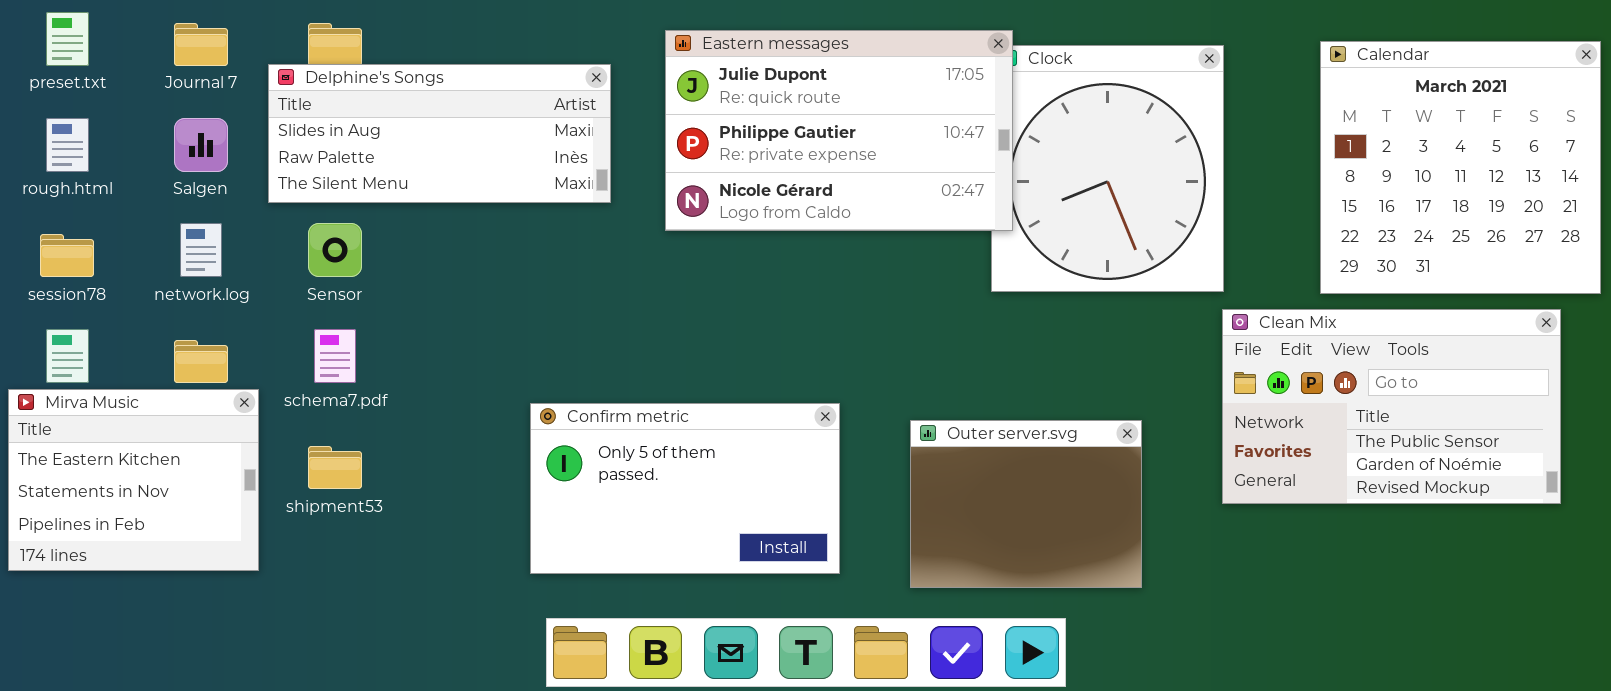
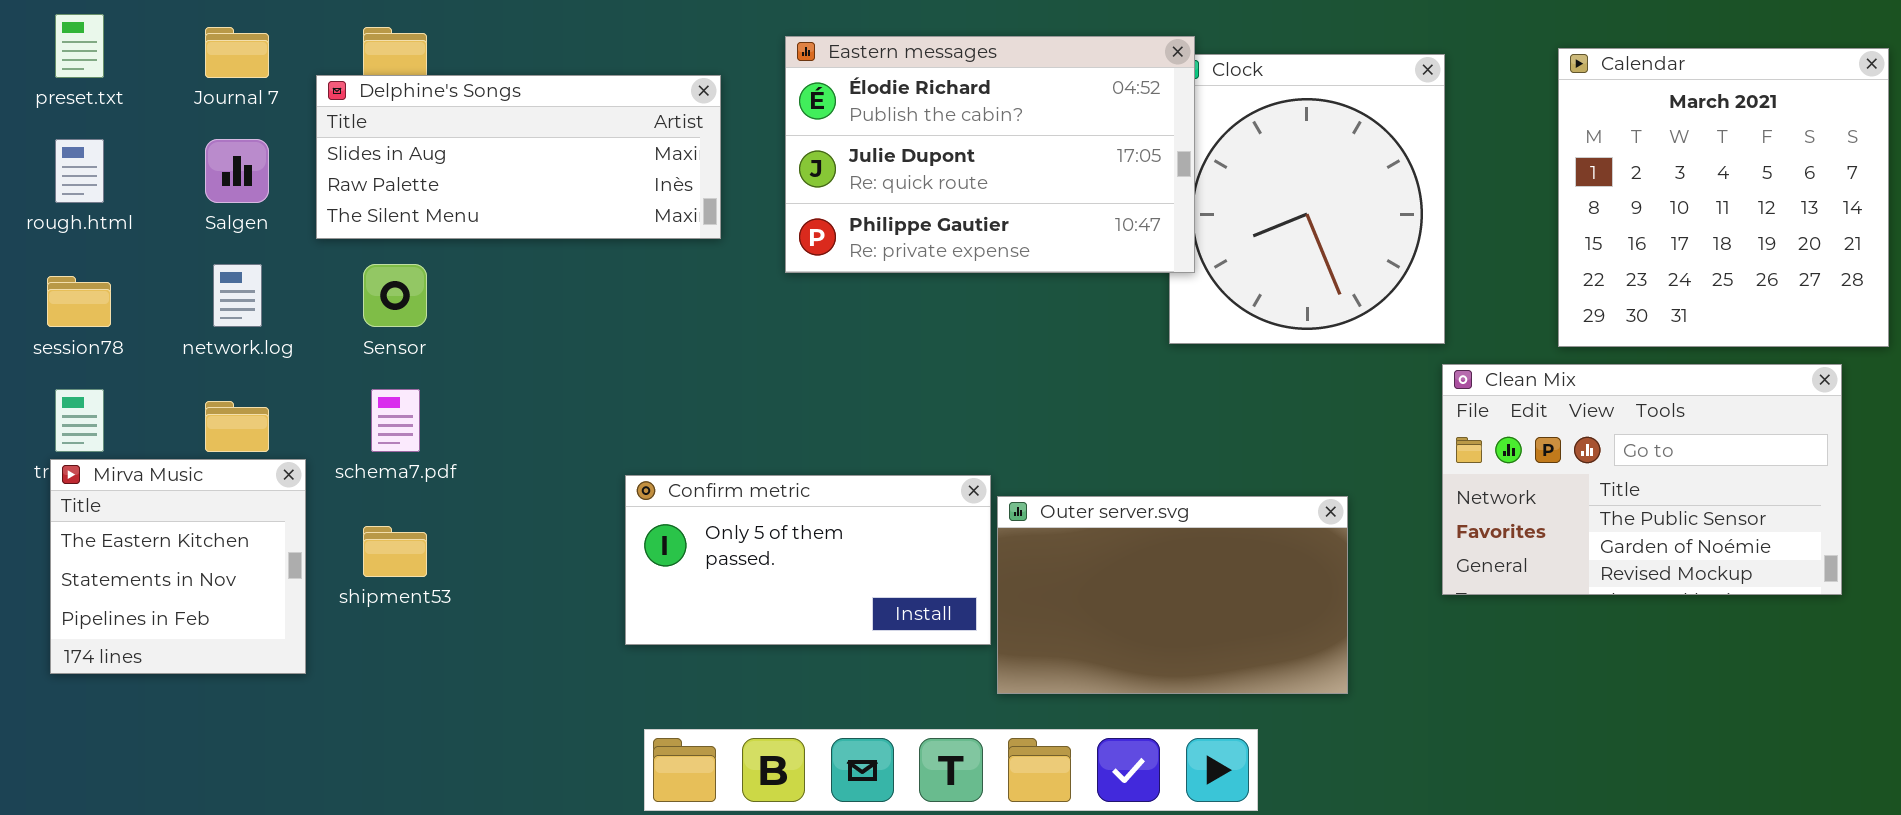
Eastern messages: [665,30,1013,231] -> [785,36,1195,273], scrolled up 1 row
Mirva Music: [8,389,259,571] -> [50,459,306,674], resized
Confirm metric: [530,403,840,574] -> [625,475,991,645], resized
Outer server.svg: [910,420,1142,588] -> [997,496,1348,694], resized

